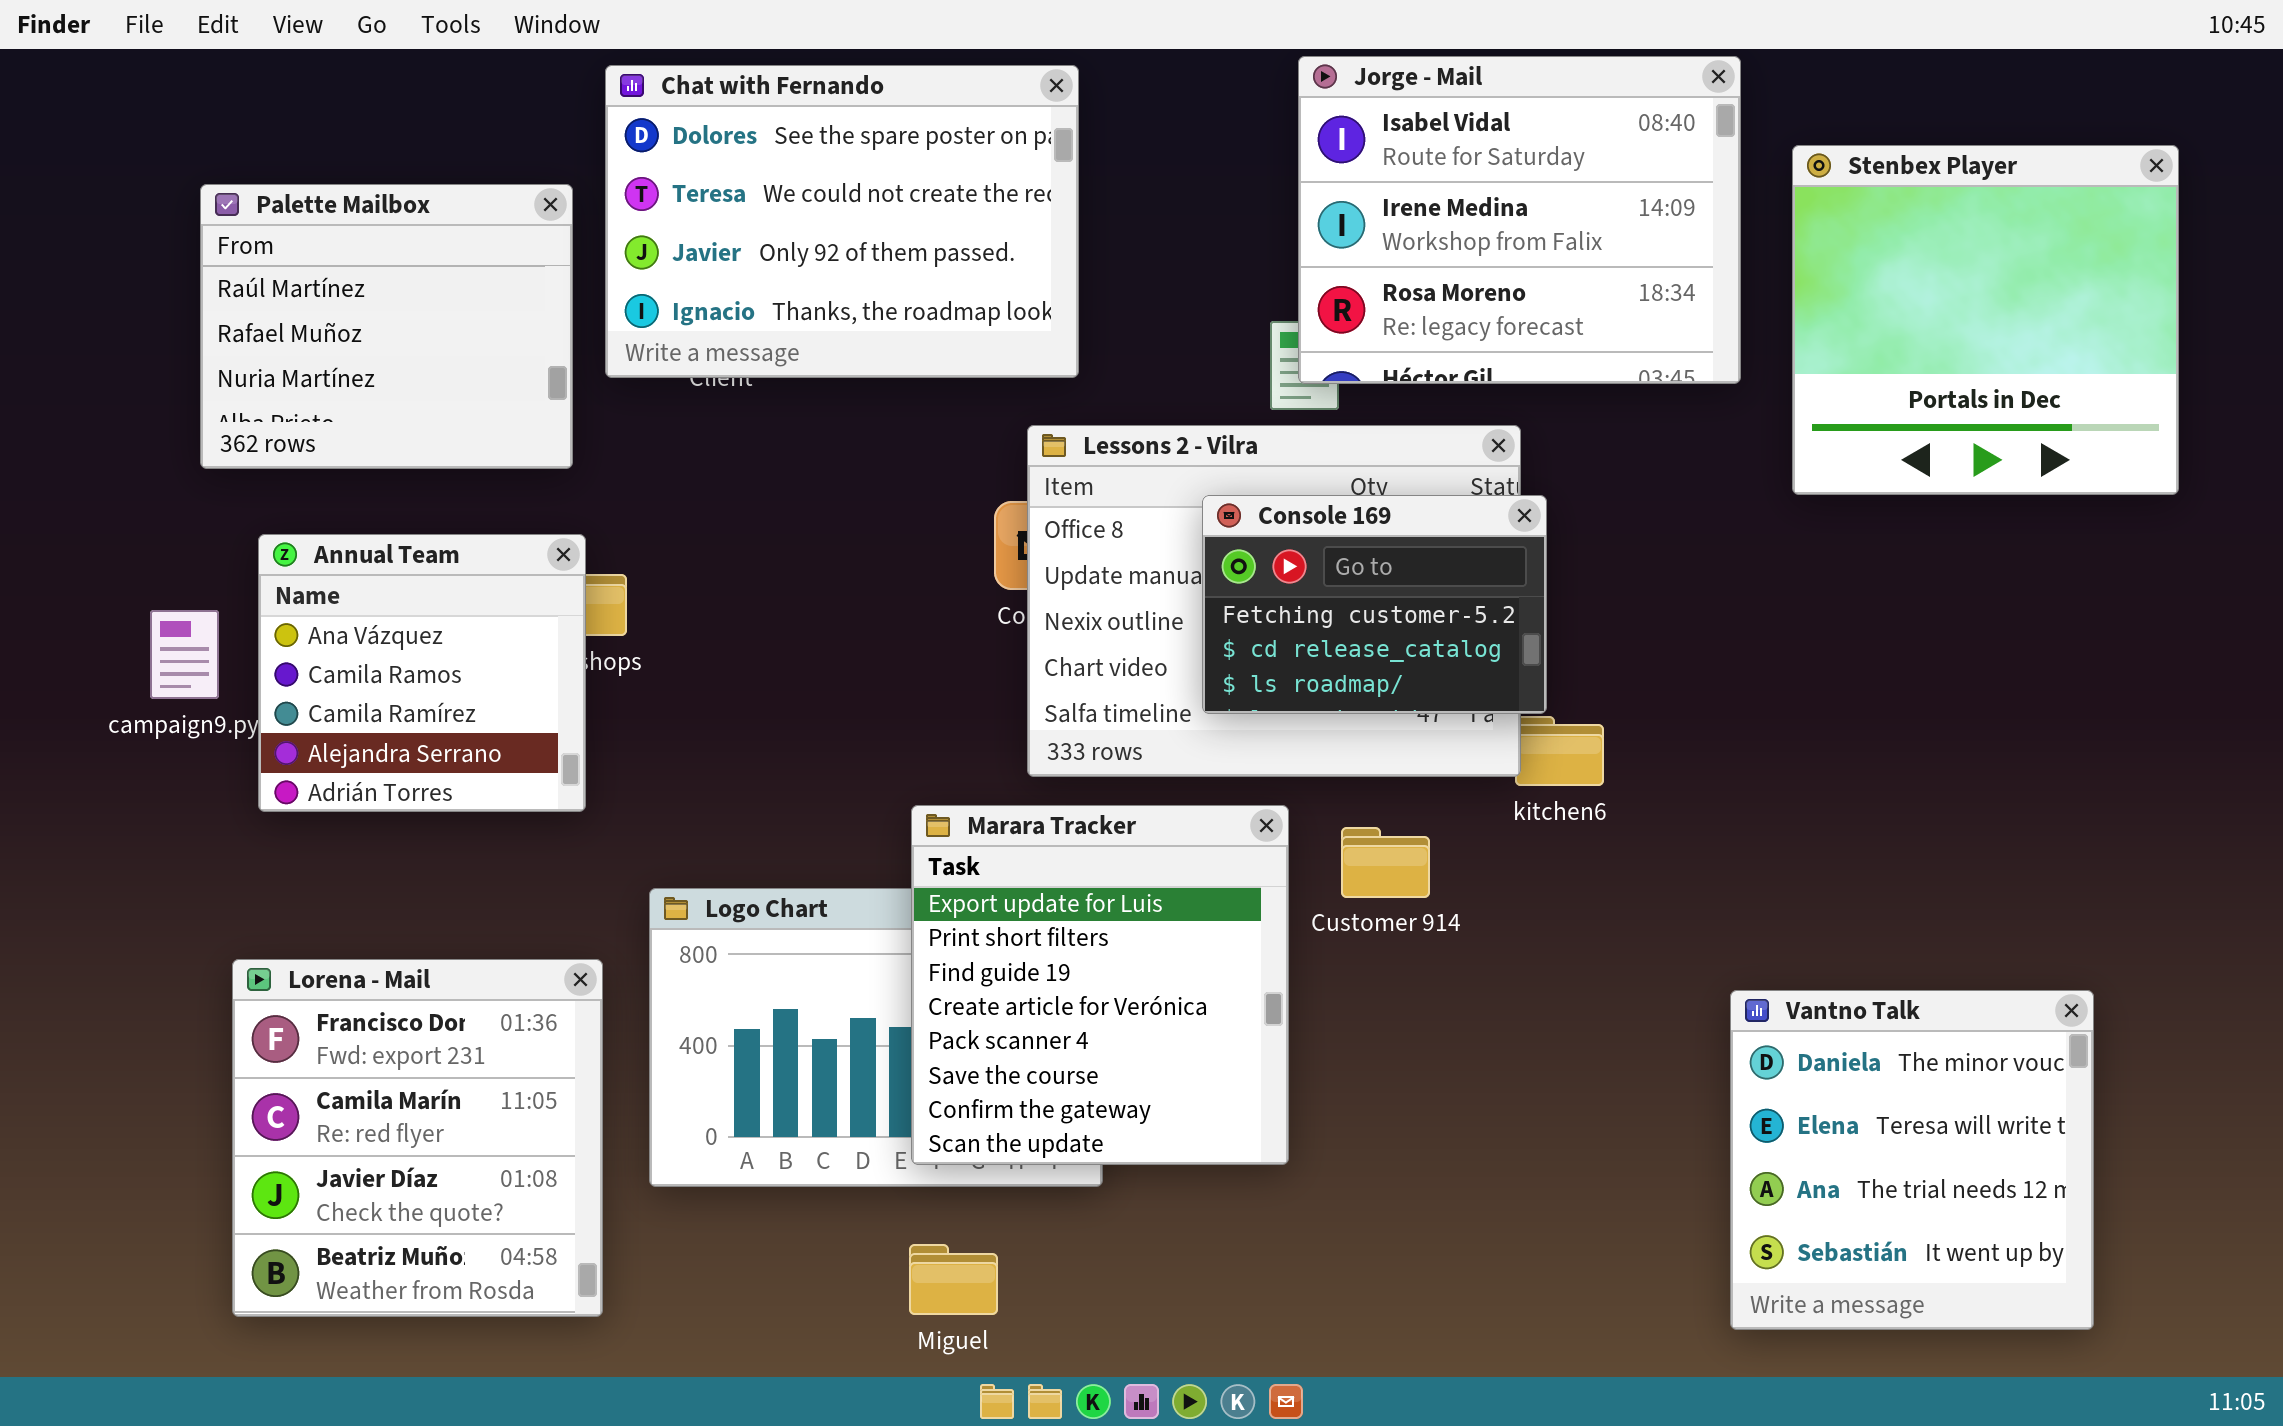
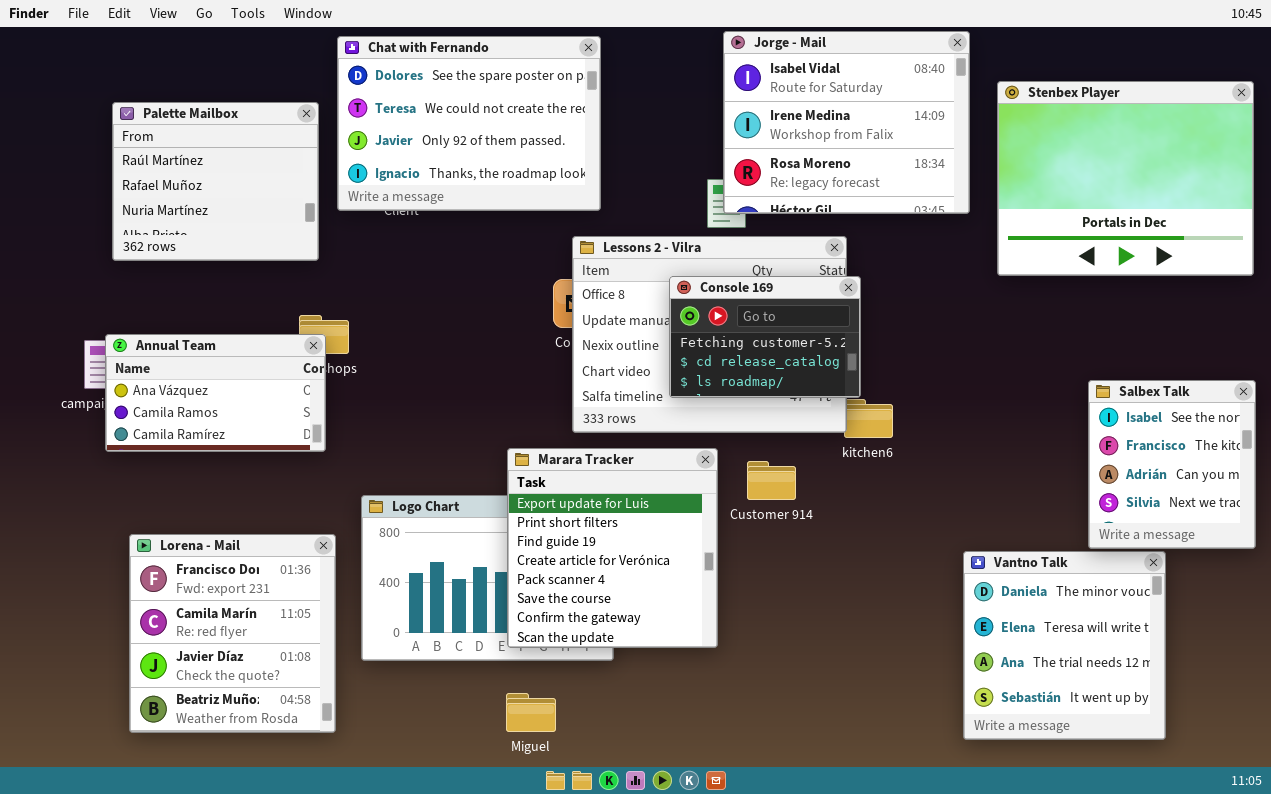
Stenbex Player: [1792,145,2179,495] -> [997,81,1254,276], resized
Annual Team: [258,534,586,812] -> [105,334,326,452], resized
Salbex Talk: none -> [1088,380,1256,549], opened

